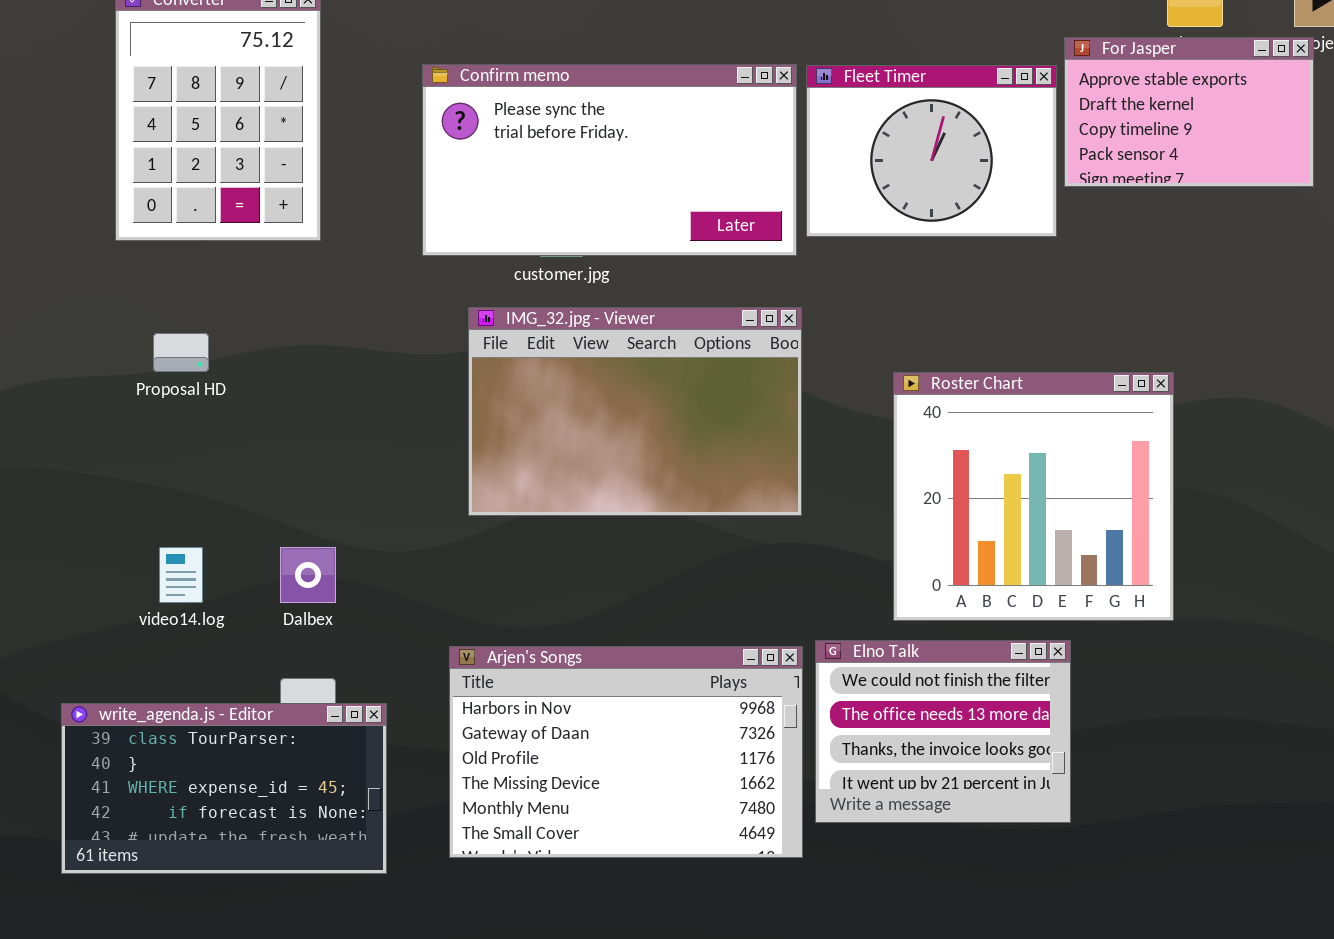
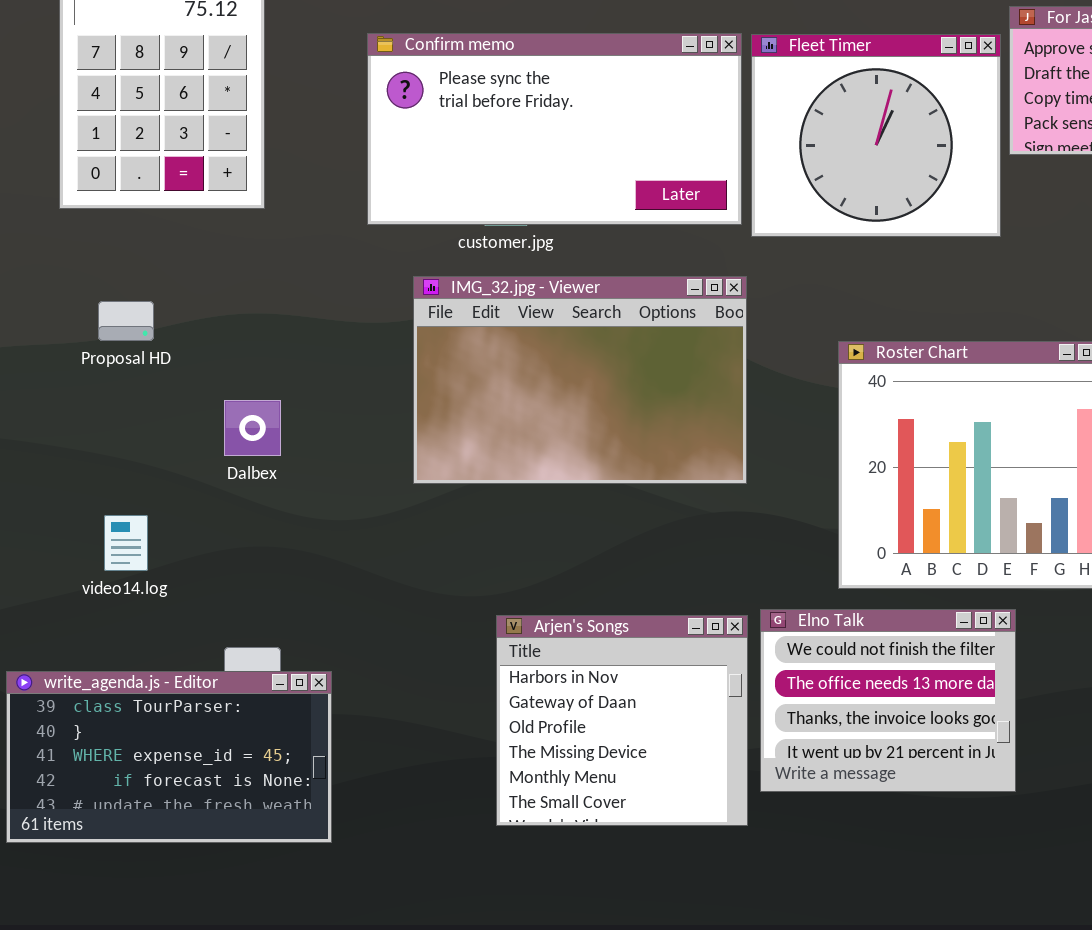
Fleet Timer: [806,65,1057,237] -> [751,34,1001,237], resized
Dalbex: [280,547,336,603] -> [224,400,281,456], moved
Arjen's Songs: [449,646,803,858] -> [496,615,748,826], resized

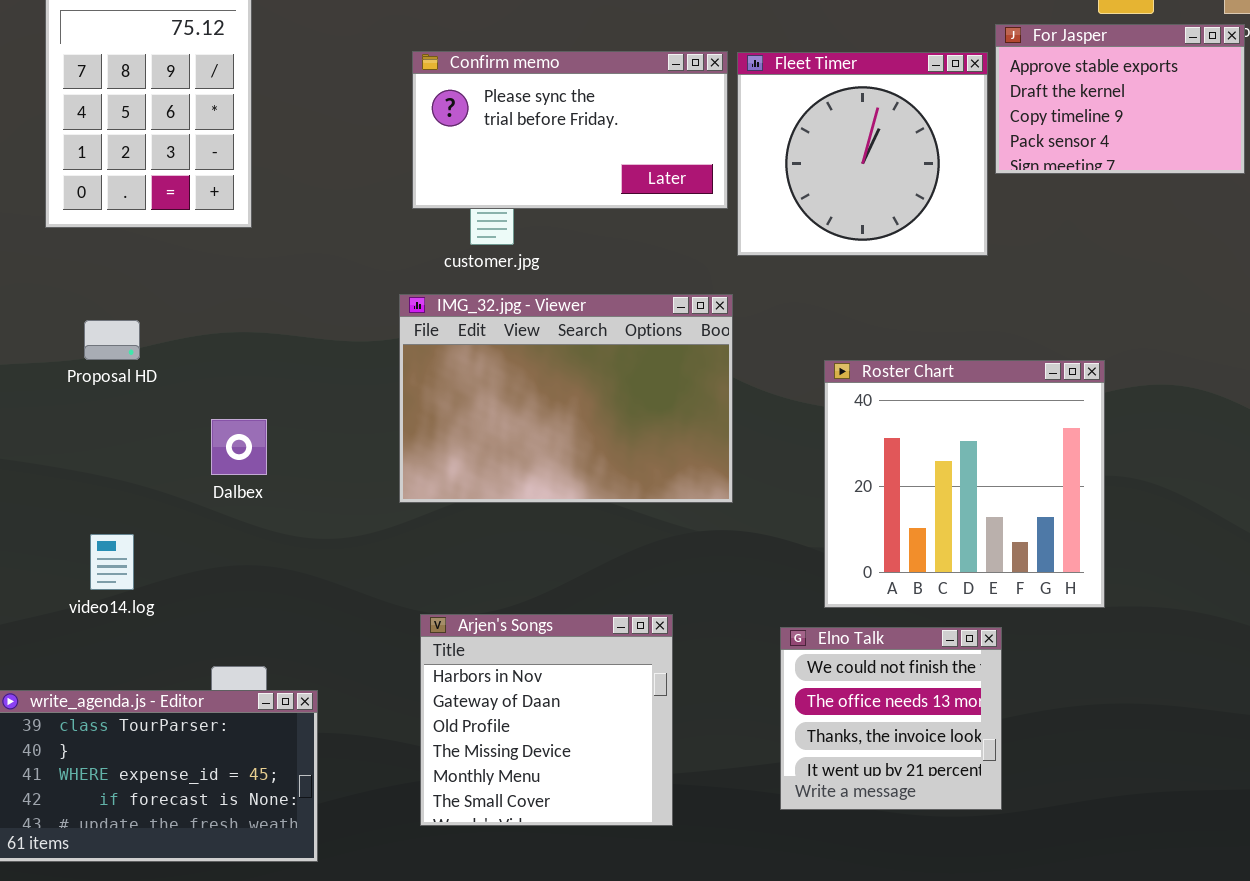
Confirm memo: [367,33,742,225] -> [412,51,728,209], resized
Elno Talk: [760,609,1016,792] -> [780,627,1002,810], resized
Arjen's Songs: [496,615,748,826] -> [420,614,673,826], moved

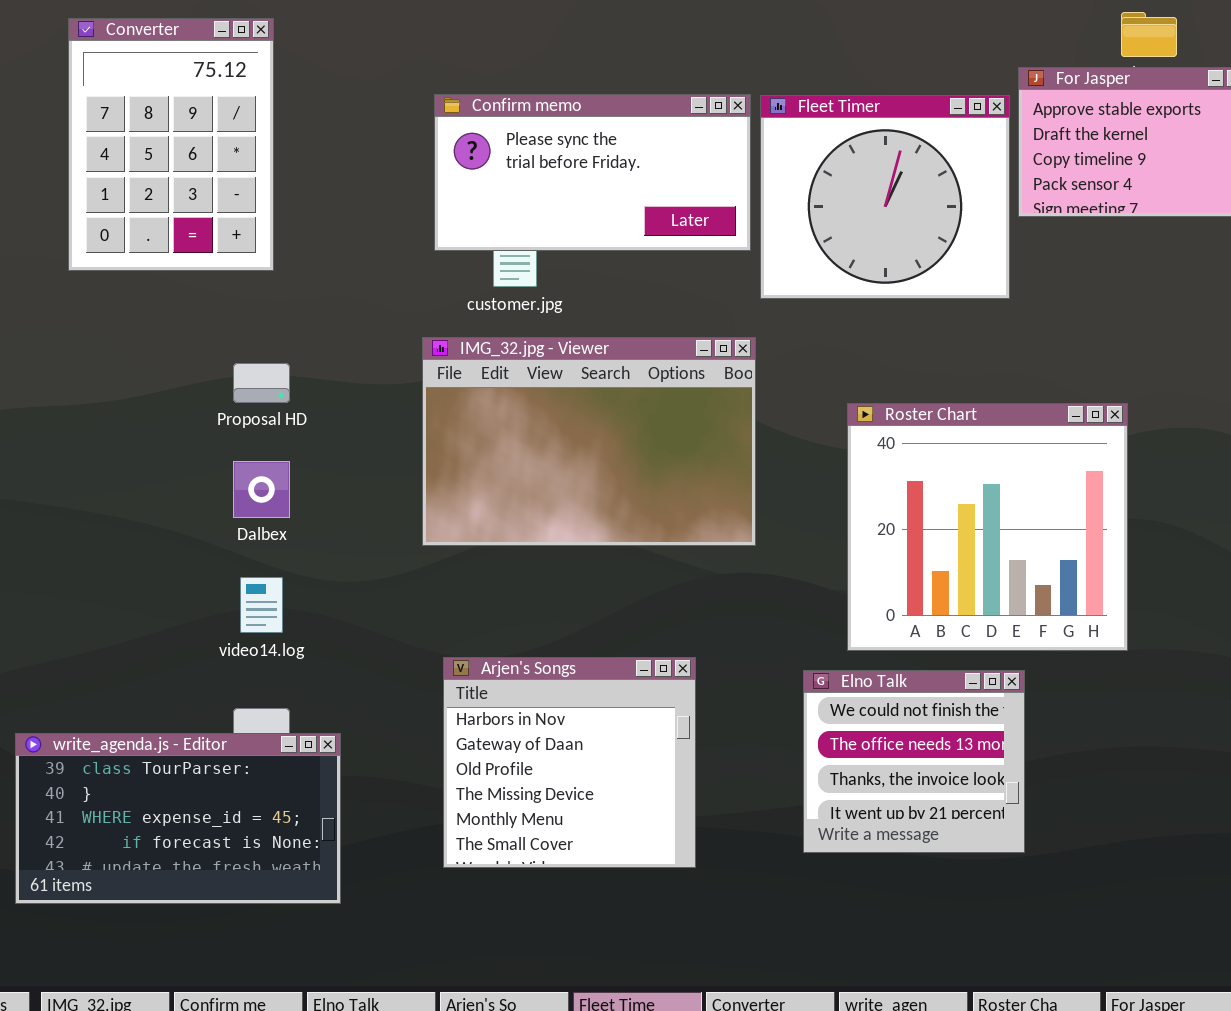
Proposal HD: [84,320,140,360] -> [233,363,290,403], moved
video14.log: [90,534,134,590] -> [240,577,283,633], moved

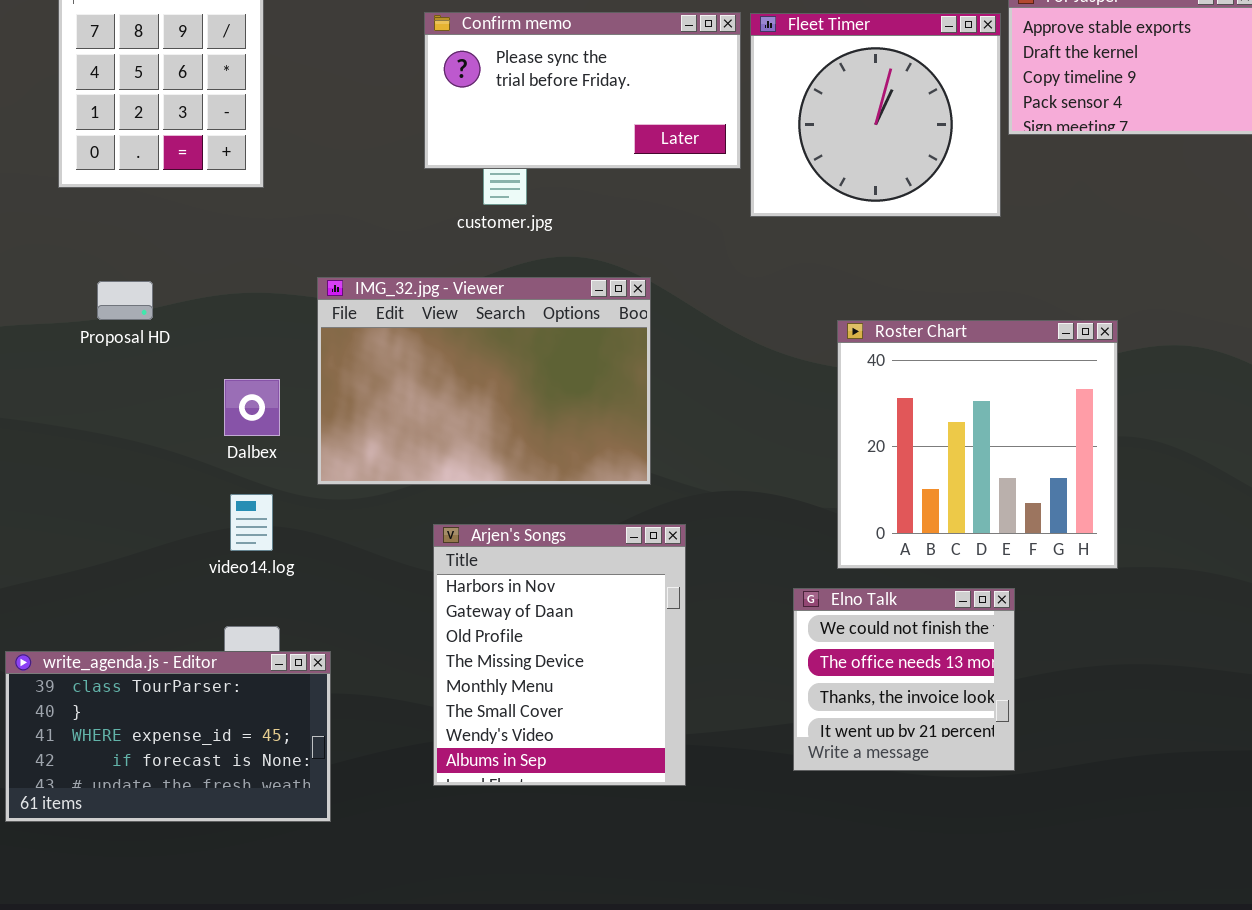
IMG_32.jpg - Viewer: [422,337,756,546] -> [317,277,651,485], moved
Proposal HD: [233,363,290,403] -> [97,281,153,320], moved
Arjen's Songs: [443,657,696,868] -> [433,524,686,786], resized

